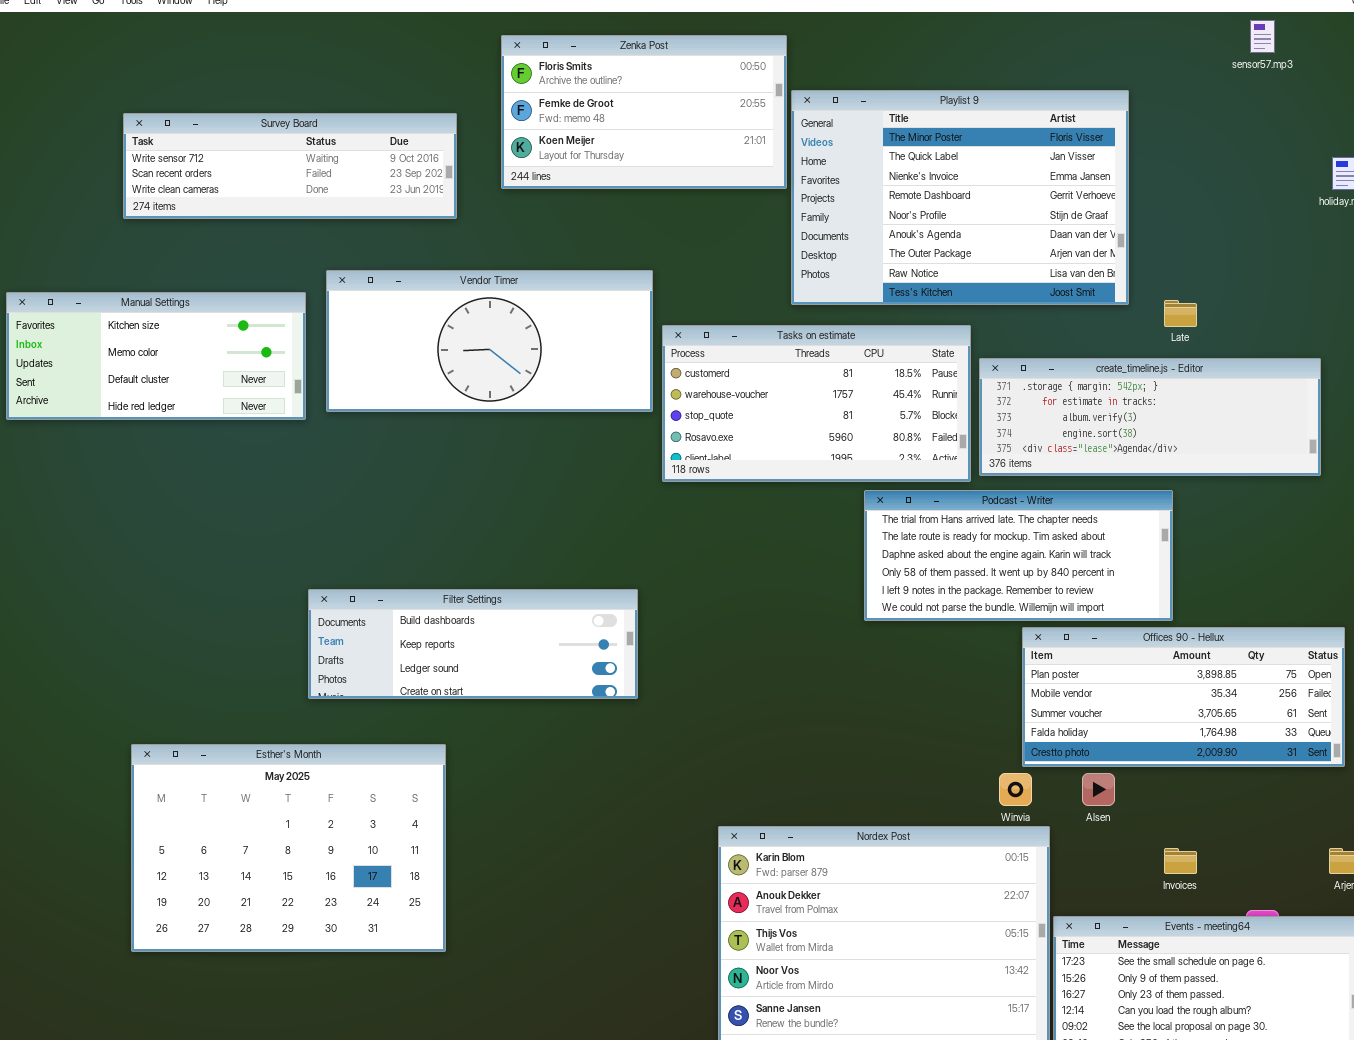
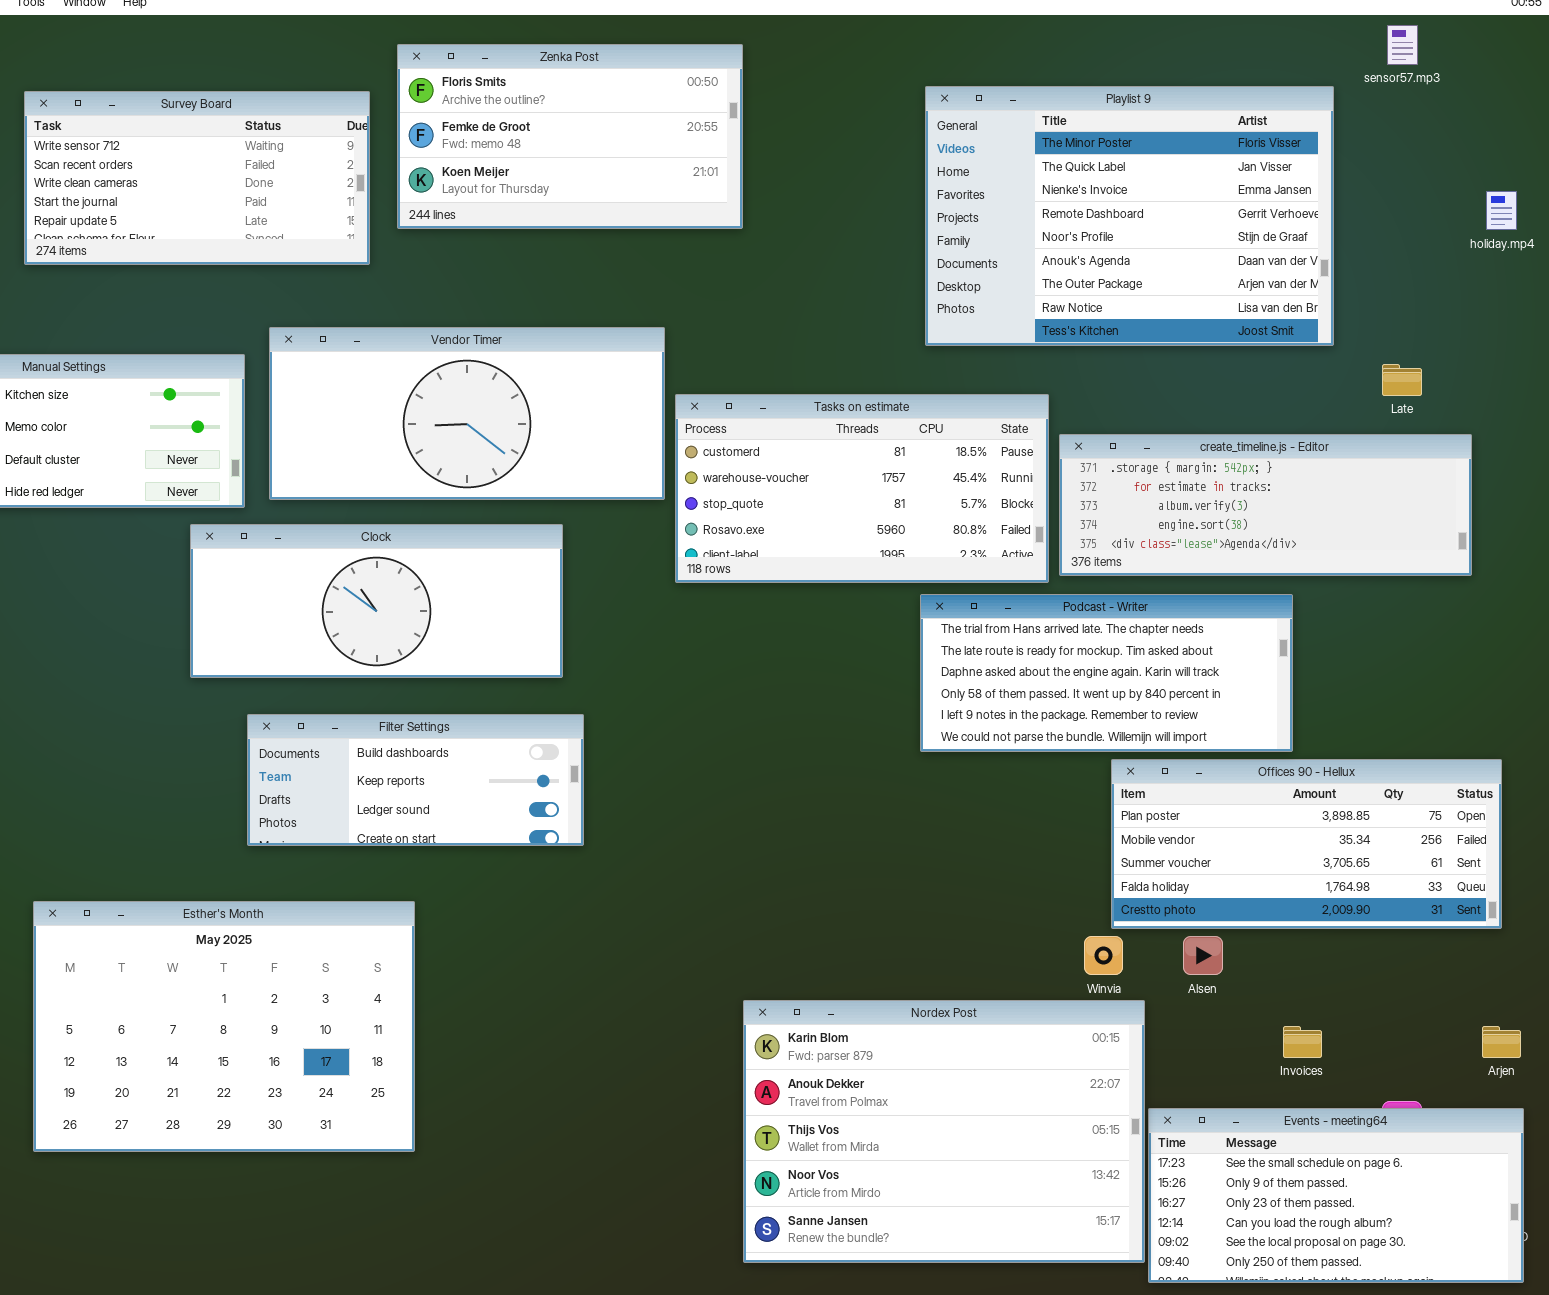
Zenka Post: [501,35,787,189] -> [397,44,743,229], moved
Playlist 9: [791,90,1129,305] -> [925,86,1334,346], moved
Survey Board: [123,113,457,219] -> [24,91,370,265], resized
Late: [1164,300,1197,327] -> [1382,364,1422,396], moved
Clock: none -> [190,524,563,678], opened
Filter Settings: [308,589,638,699] -> [247,714,584,846], resized

